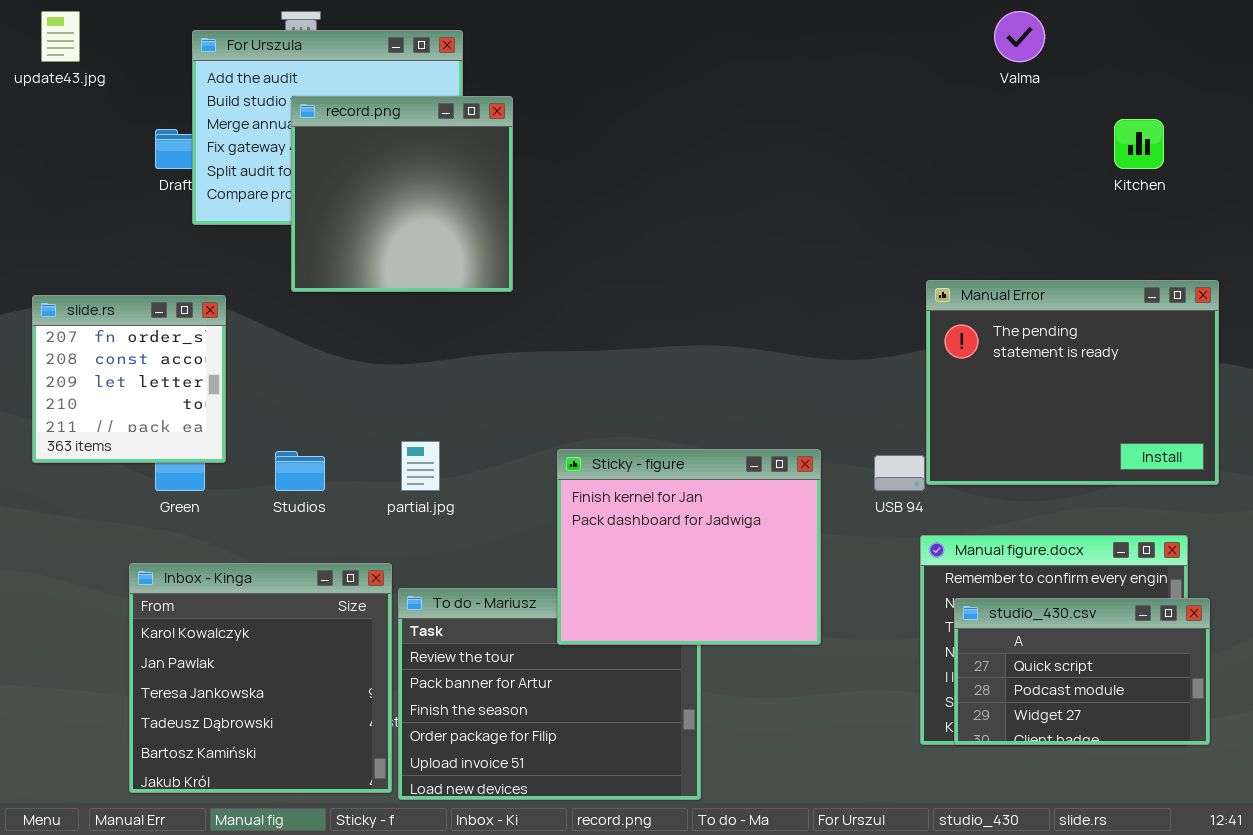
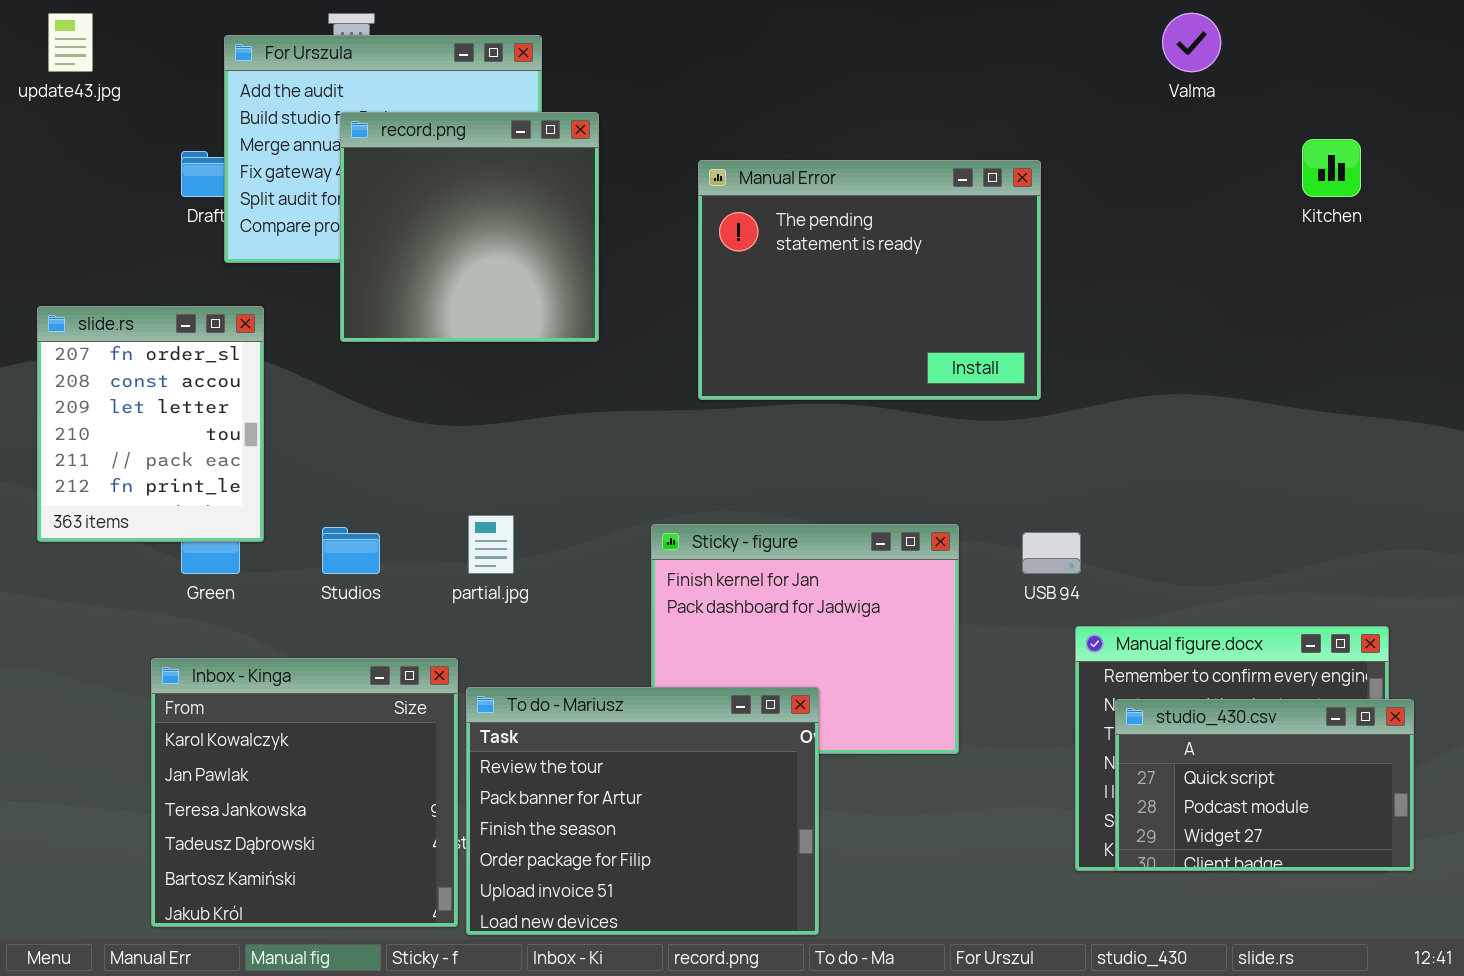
Manual Error: [926,280,1219,485] -> [698,160,1041,400], moved
slide.rs: [32,295,226,463] -> [37,306,264,542], resized
To do - Mariusz: [398,588,701,800] -> [466,687,819,935], raised

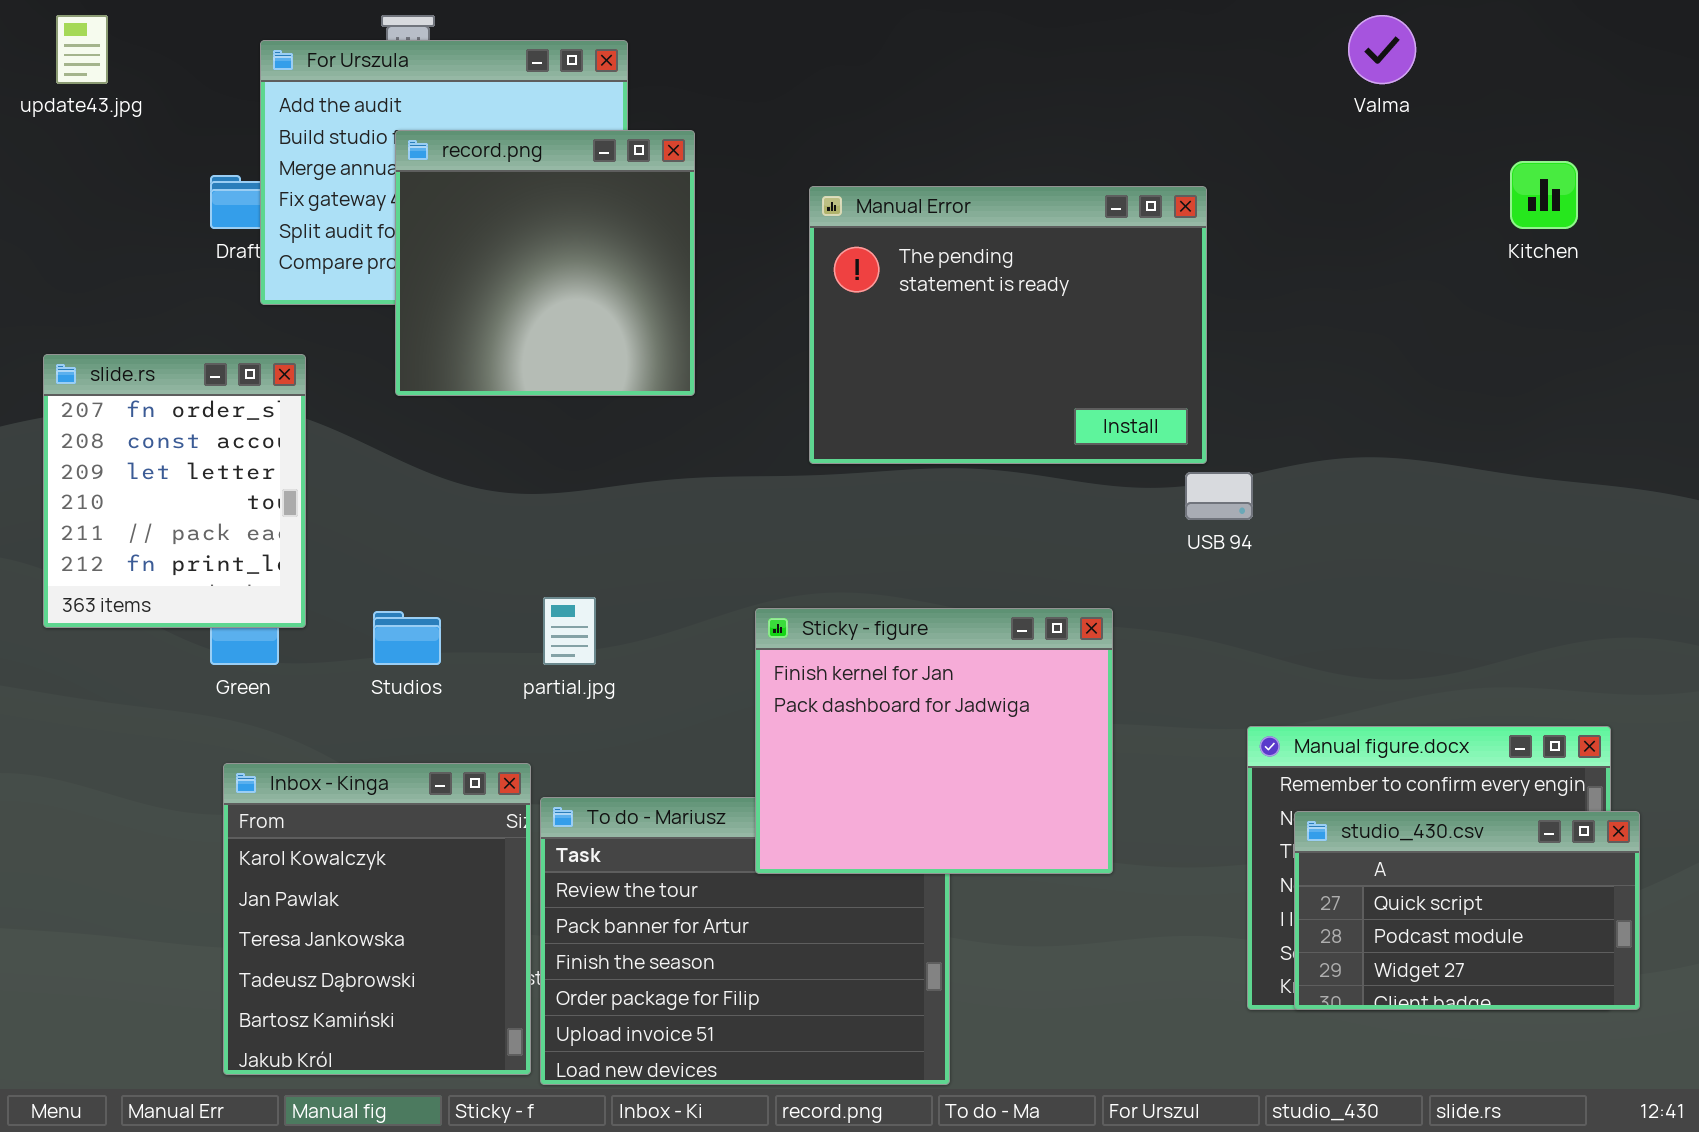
Sticky - figure: [651,524,959,754] -> [755,608,1113,874], raised
USB 94: [1022,532,1081,574] -> [1185,472,1253,520], moved
Inbox - Kinga: [151,658,458,927] -> [223,763,531,1075], resized

